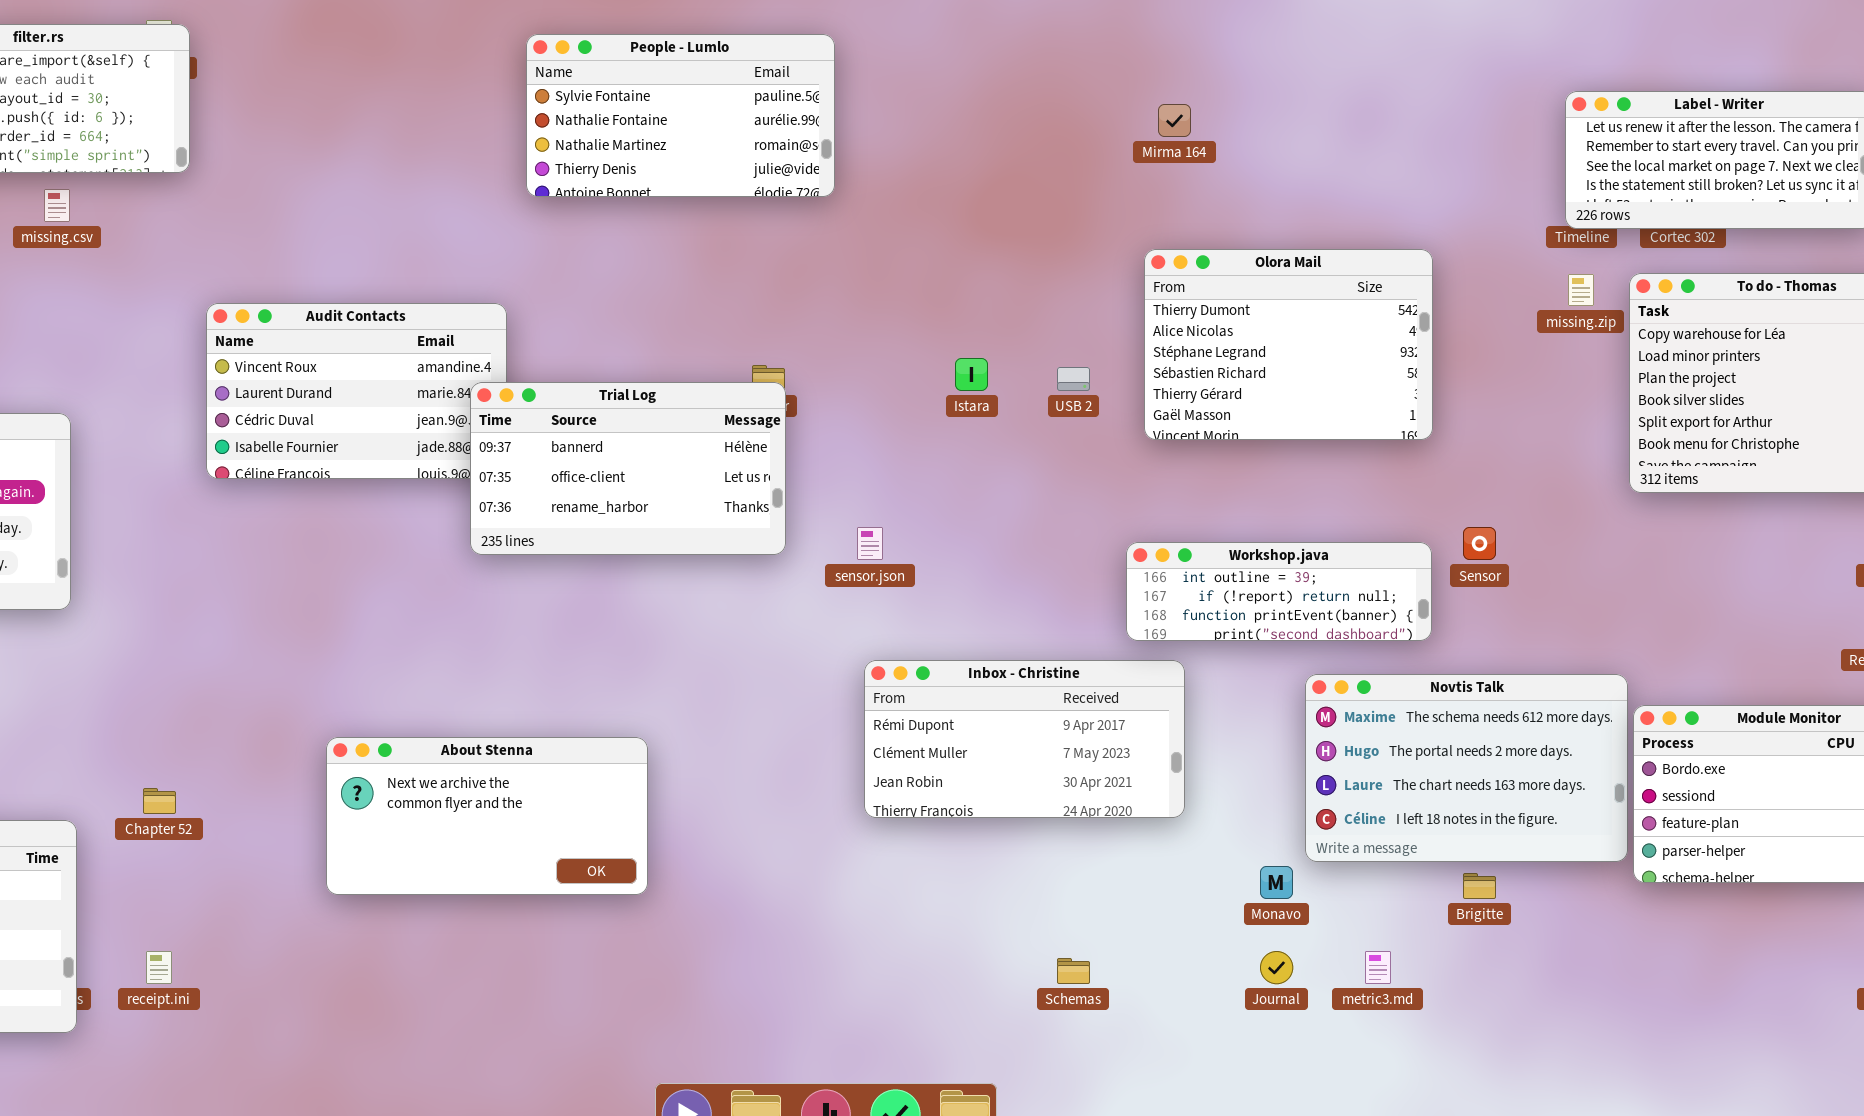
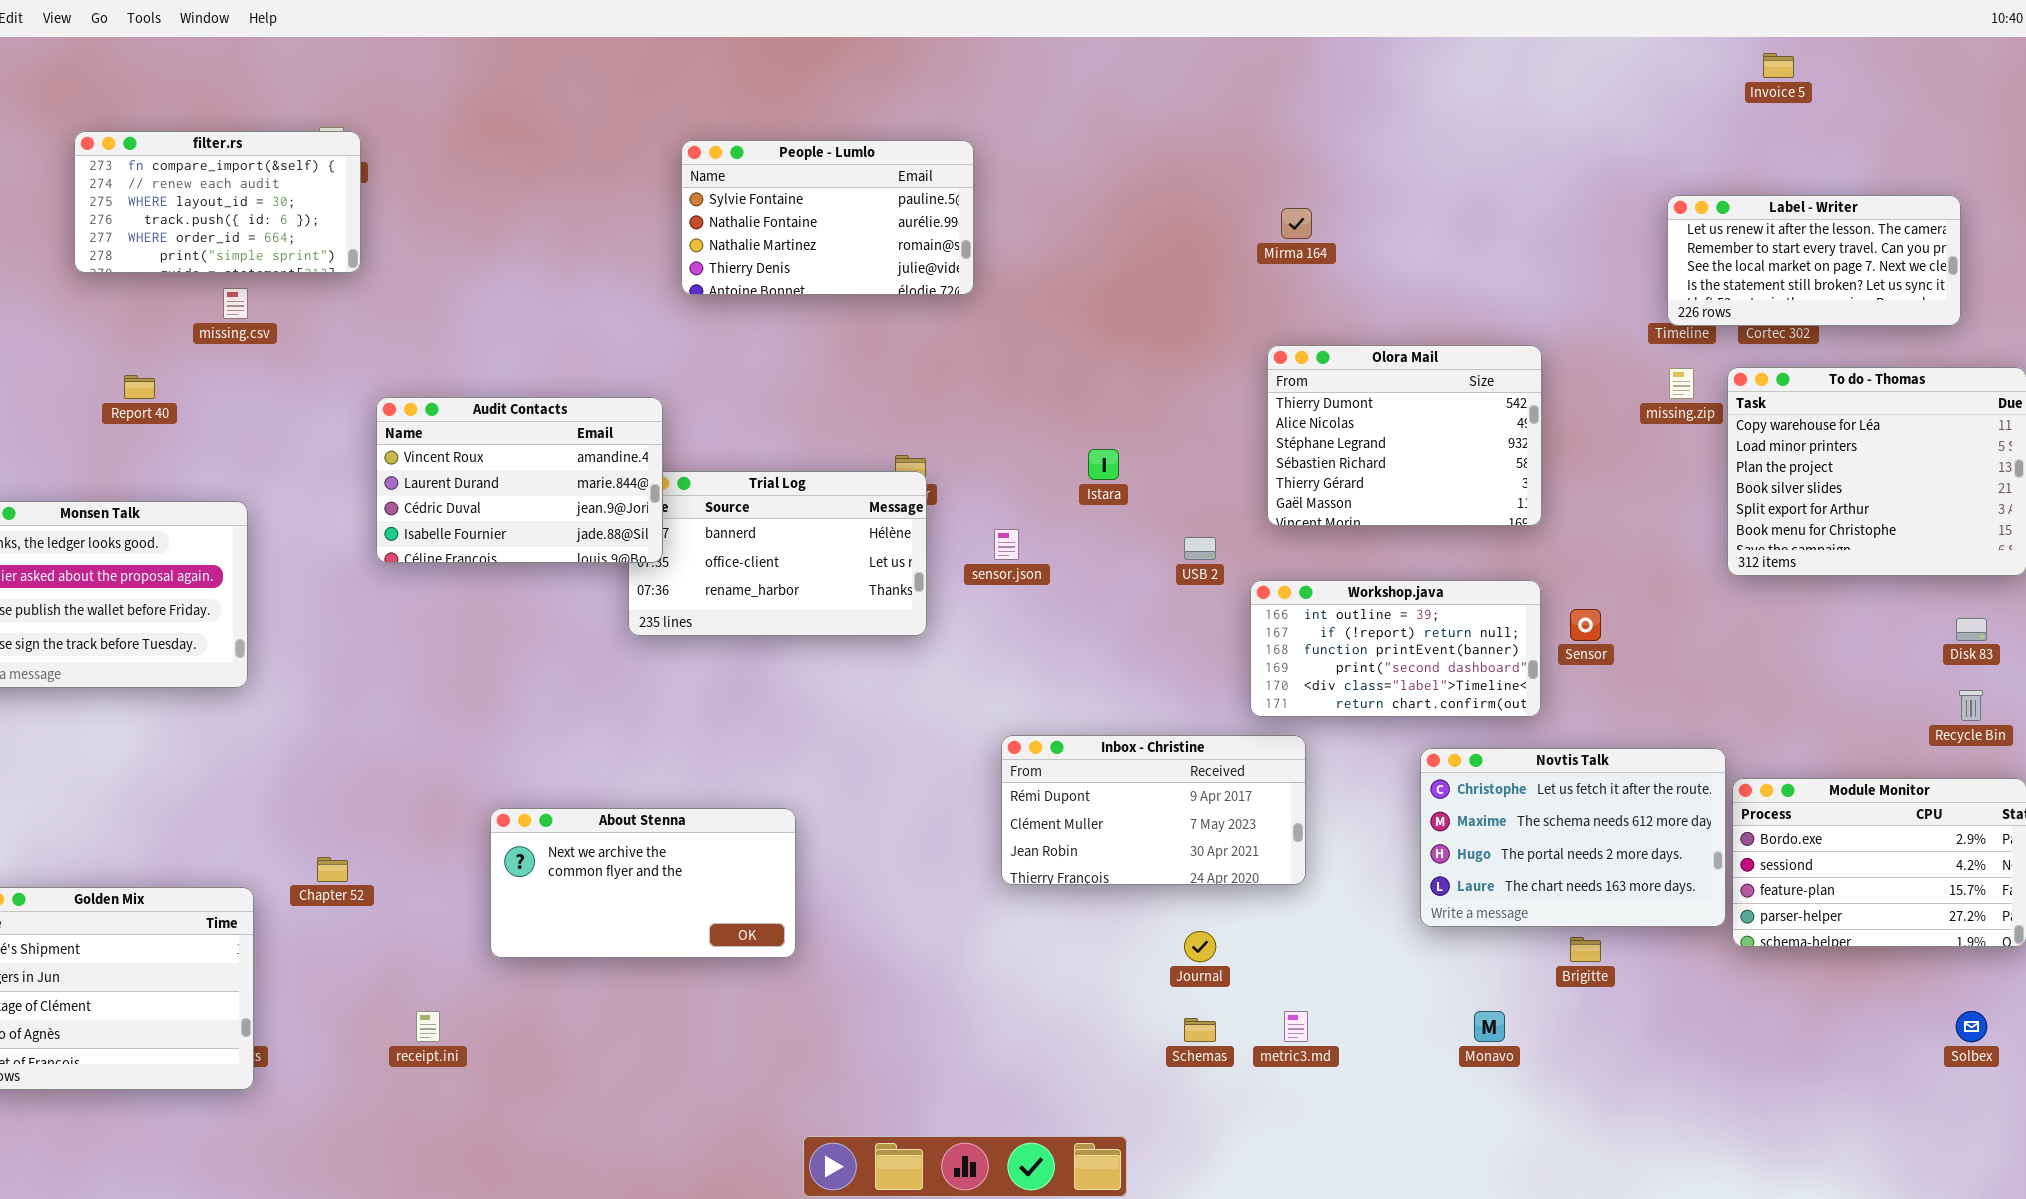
Audit Contacts: [206,303,507,479] -> [376,397,663,563], raised
USB 2: [1057,367,1090,391] -> [1184,537,1216,560], moved
sensor.json: [857,527,883,560] -> [994,529,1019,560], moved
Workshop.java: [1126,542,1432,641] -> [1250,580,1541,717], resized
Novtis Talk: [1305,674,1628,862] -> [1420,748,1726,927], scrolled up 1 row
Monavo: [1260,866,1293,899] -> [1474,1011,1505,1042], moved
receipt.ini: [146,951,172,984] -> [416,1011,440,1042], moved
Journal: [1260,951,1293,984] -> [1184,931,1216,962], moved
metric3.md: [1365,951,1391,984] -> [1284,1011,1308,1042], moved

